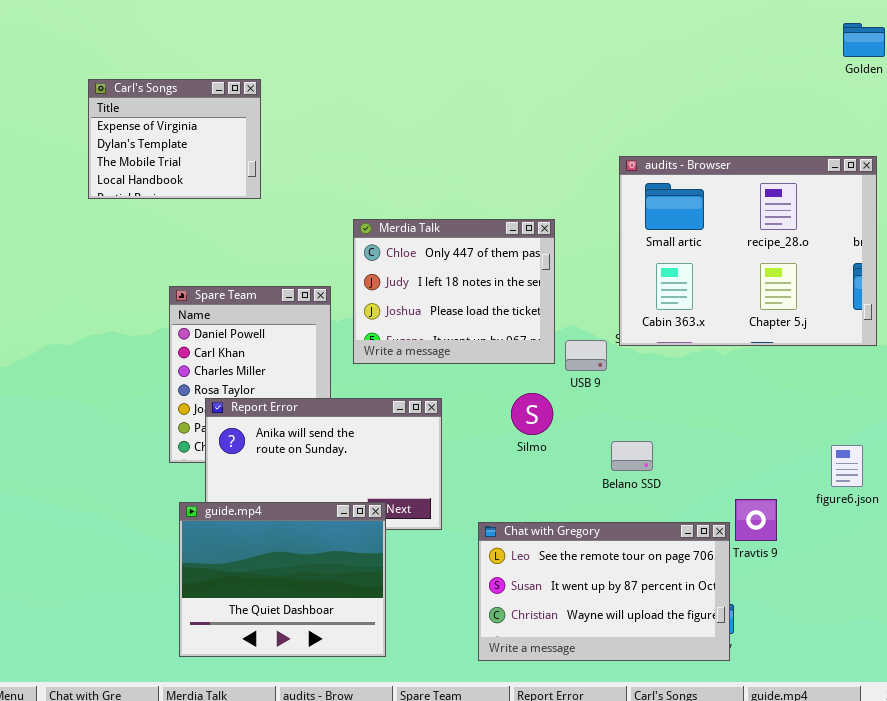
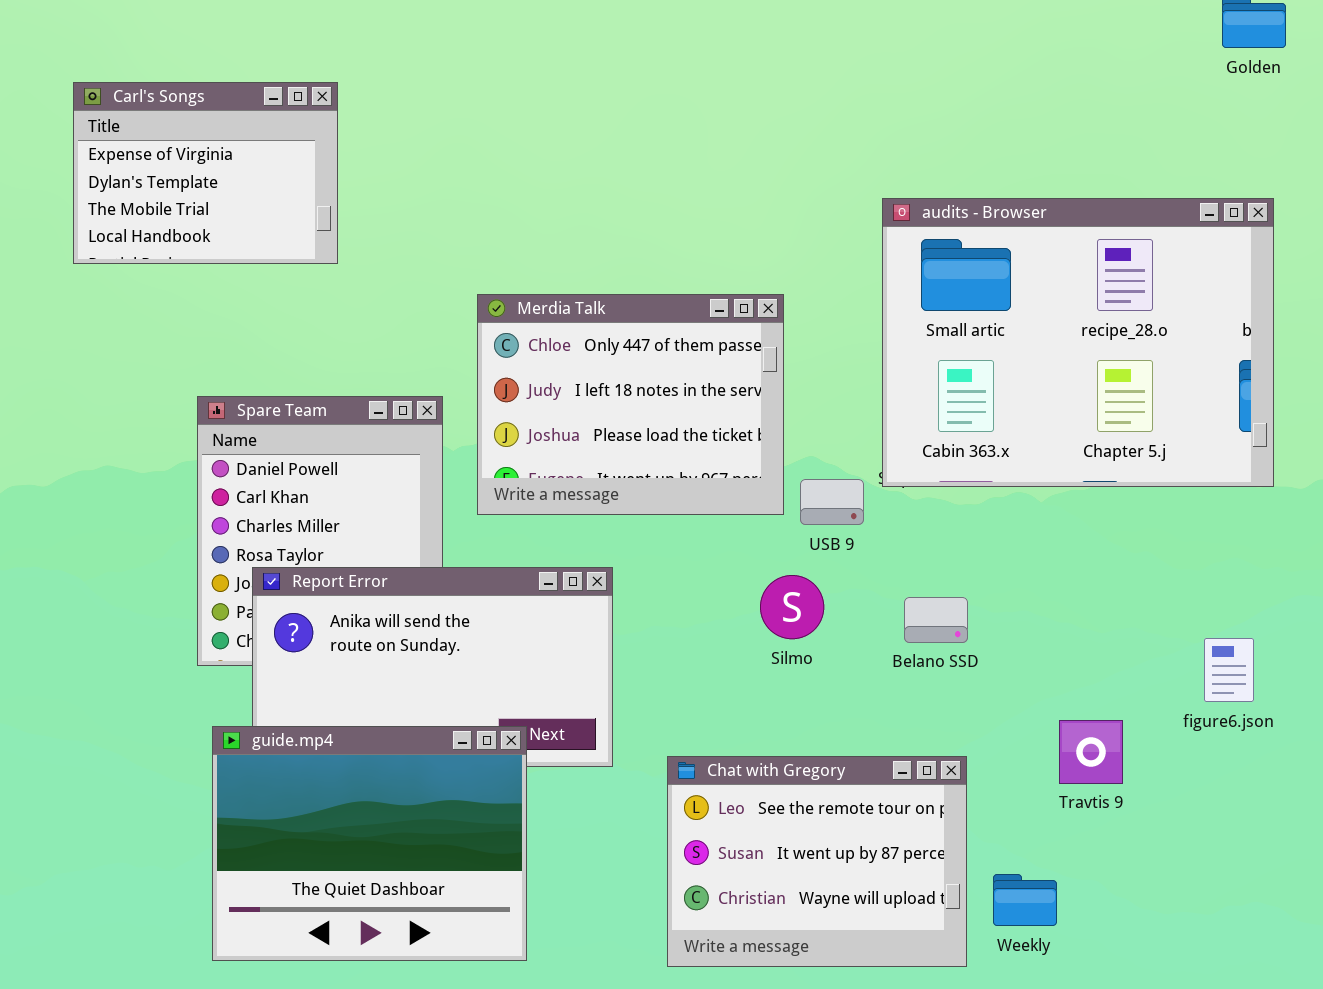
Silmo: [511,393,553,435] -> [760,575,824,639], moved
Belano SSD: [611,441,653,471] -> [904,597,968,643], moved
Chat with Gregory: [478,522,730,661] -> [667,756,967,967], resized

